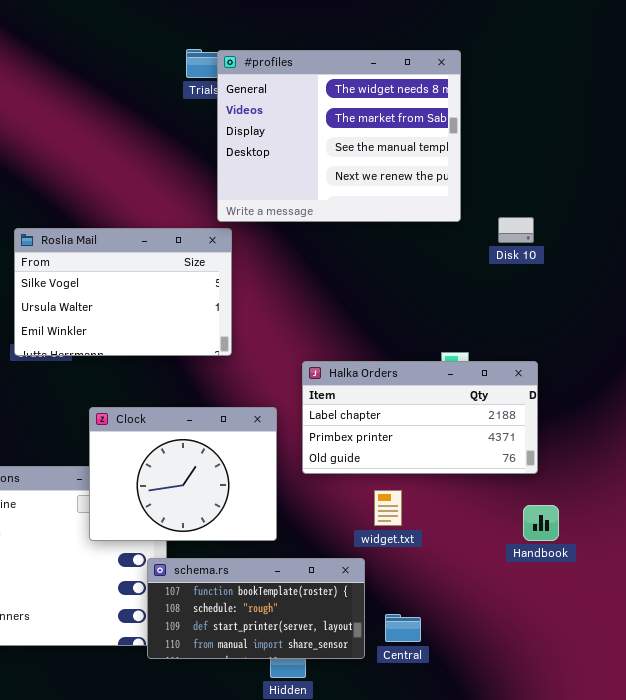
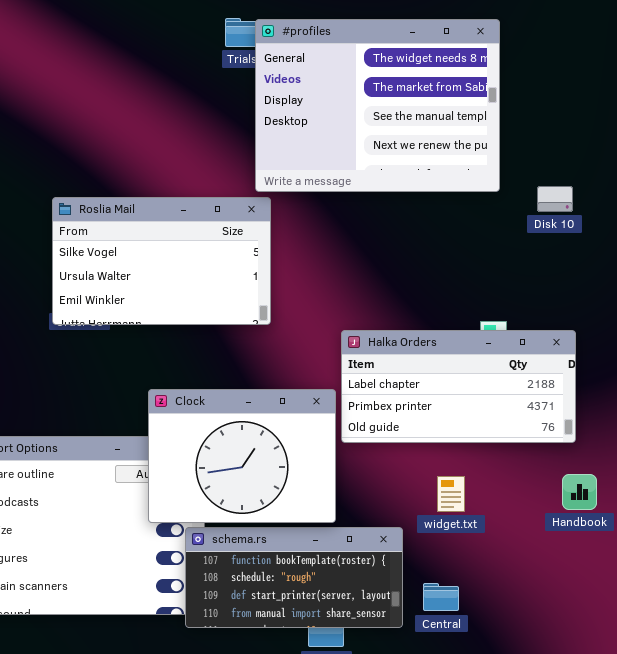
Clock: [89,407,277,541] -> [148,389,336,523], moved
widget.txt: [374,490,402,526] -> [437,476,465,512], moved

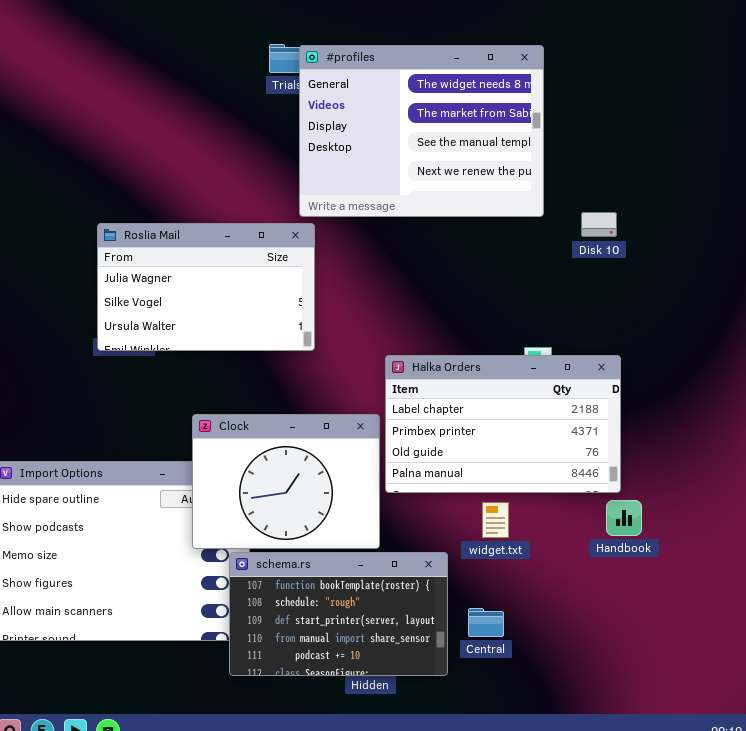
Roslia Mail: [52,197,271,325] -> [97,223,315,351], scrolled up 1 row
Halka Orders: [341,330,576,443] -> [385,355,621,493], resized
schema.rs: [185,527,403,628] -> [229,552,448,676], resized

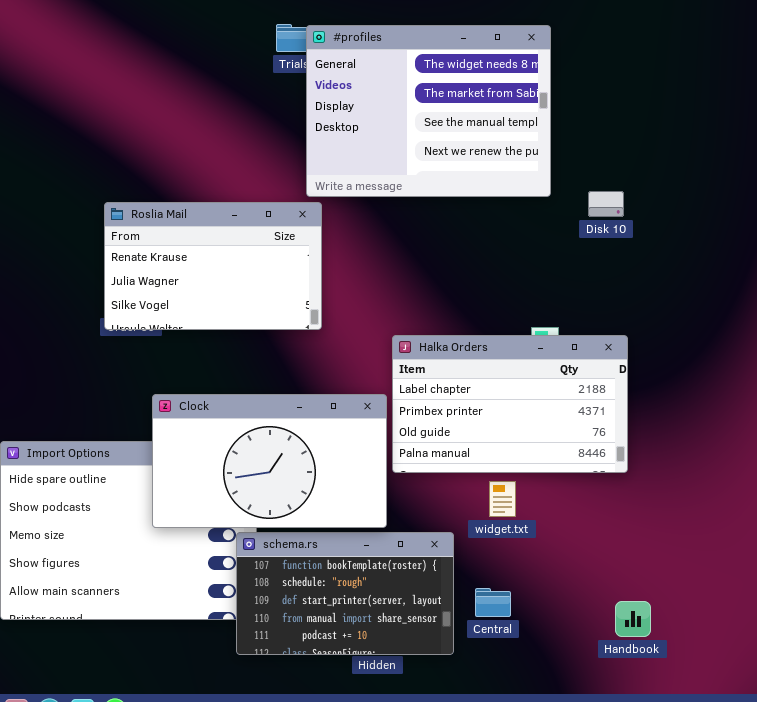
Roslia Mail: [97,223,315,351] -> [104,202,322,330], scrolled up 1 row
Clock: [192,414,380,549] -> [152,394,387,528], resized
Handbook: [606,500,642,536] -> [615,601,651,637], moved

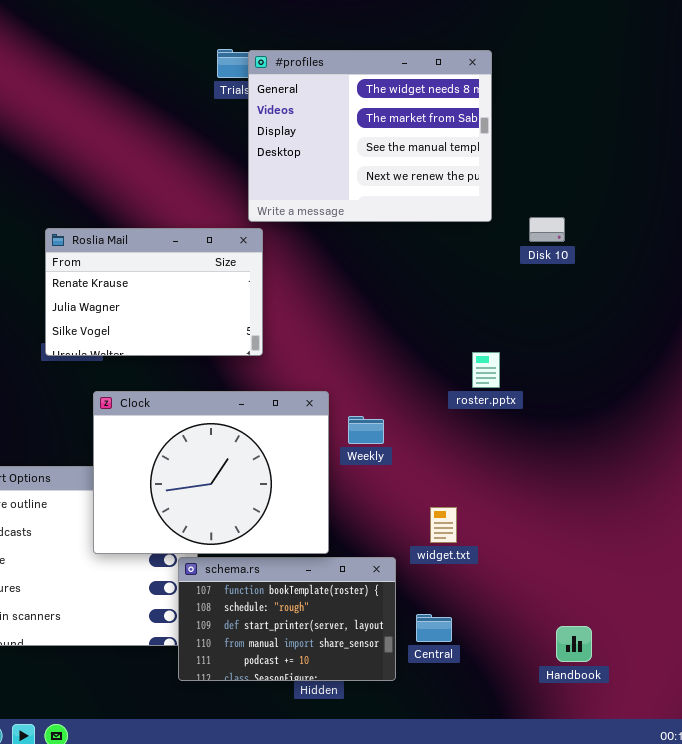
Halka Orders: [392,335,628,473] -> none, closed
Clock: [152,394,387,528] -> [93,391,329,554], resized

